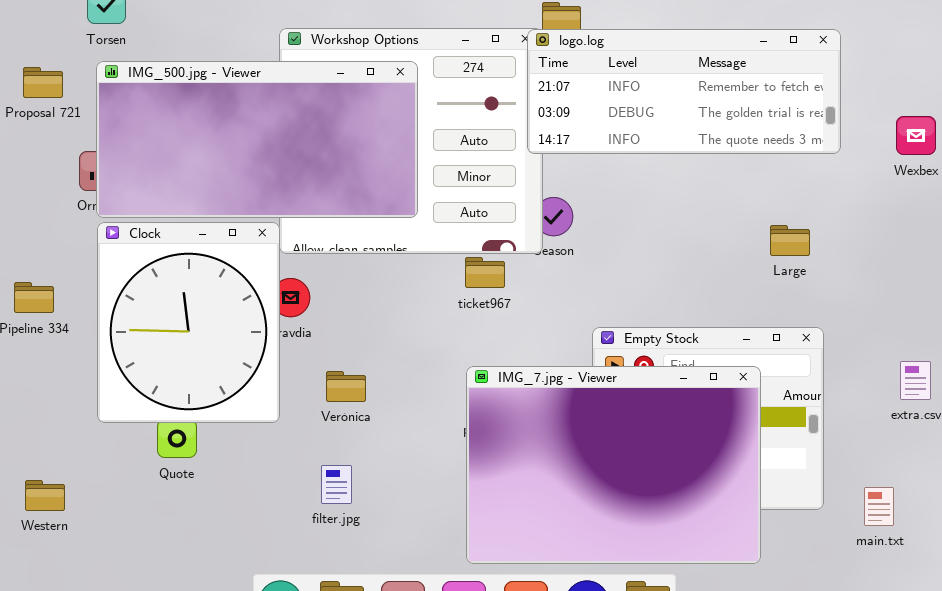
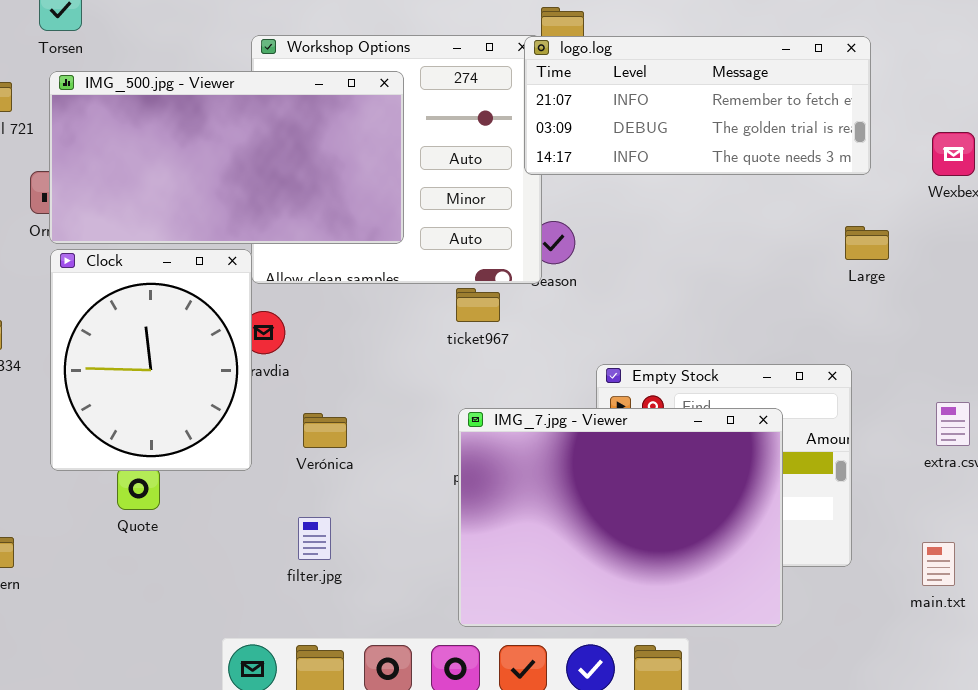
Large: [770,225,810,256] -> [845,226,889,260], moved
main.txt: [864,487,894,526] -> [922,542,955,586], moved

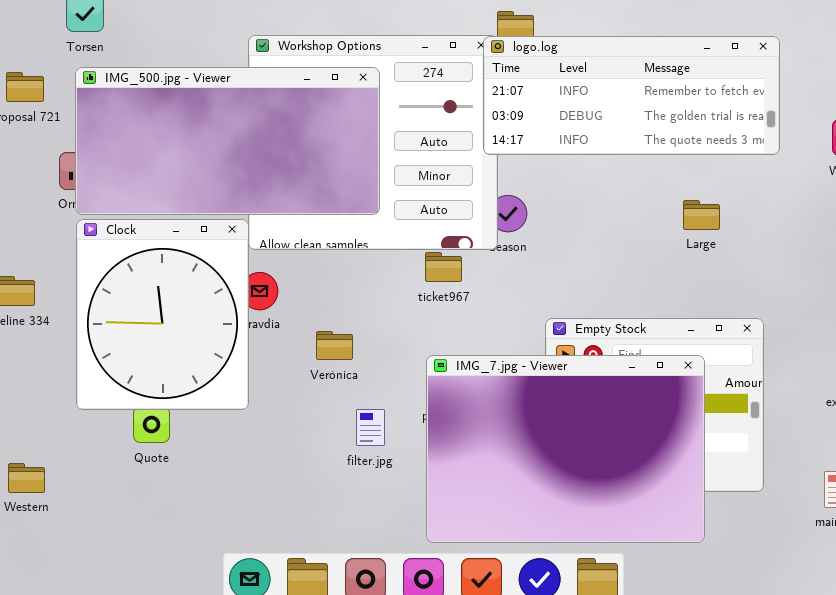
Large: [845,226,889,260] -> [683,200,720,230], moved
Verónica: [303,413,347,448] -> [316,331,353,360], moved
filter.jpg: [298,517,331,560] -> [356,409,385,446], moved

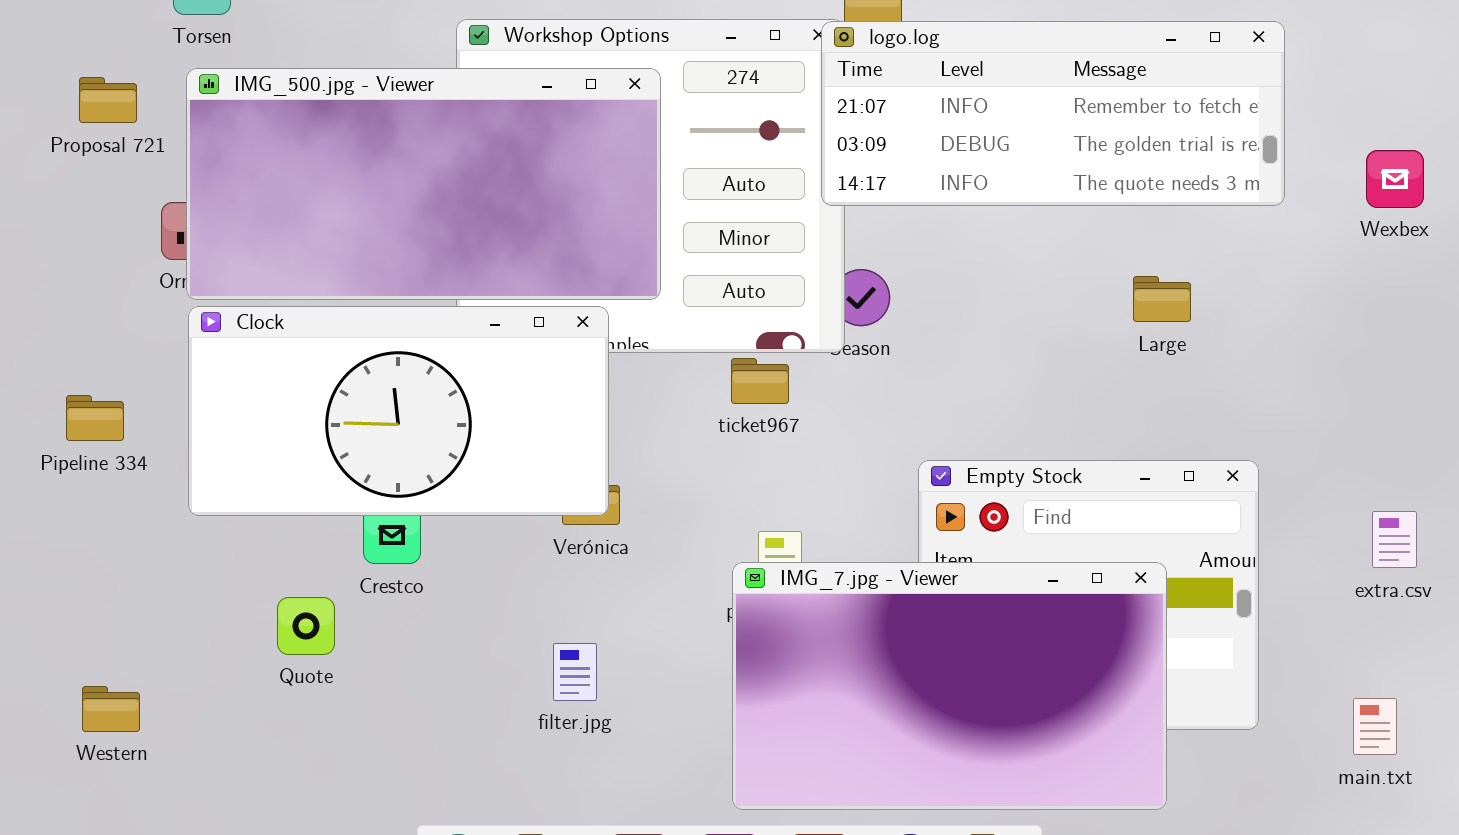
Clock: [76,219,249,410] -> [188,306,609,516], resized
IMG_7.jpg - Viewer: [426,355,705,543] -> [732,562,1167,810], resized
filter.jpg: [356,409,385,446] -> [553,643,597,701], moved

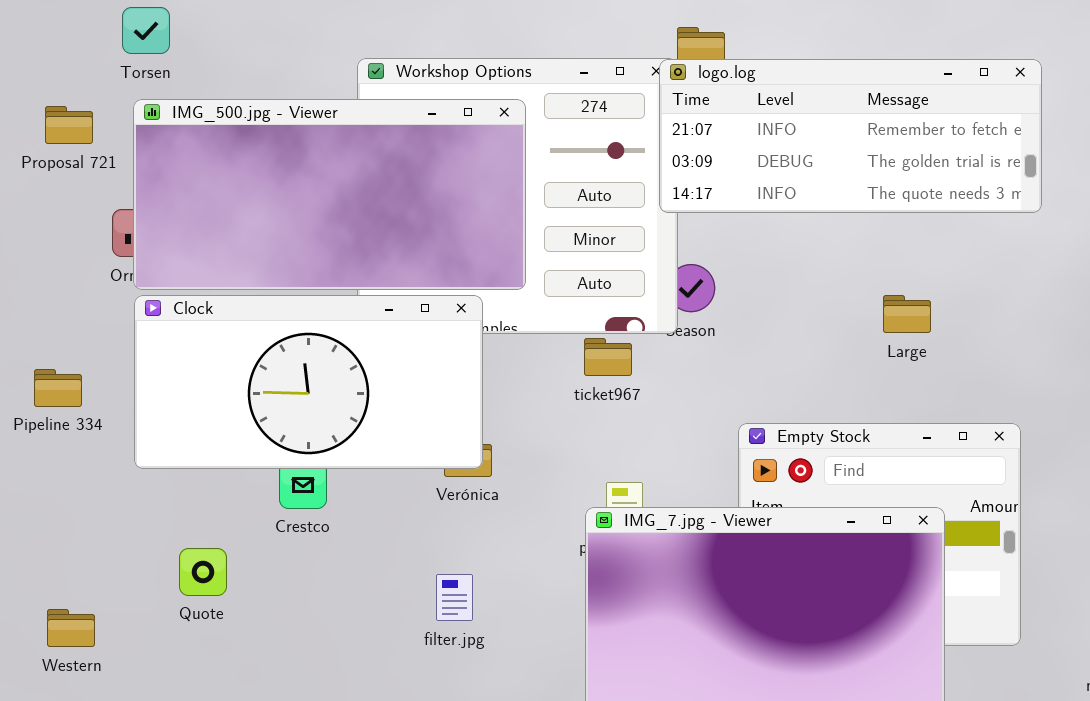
Large: [1133,276,1191,322] -> [883,295,931,333], moved
Quote: [277,597,335,655] -> [179,548,227,596], moved

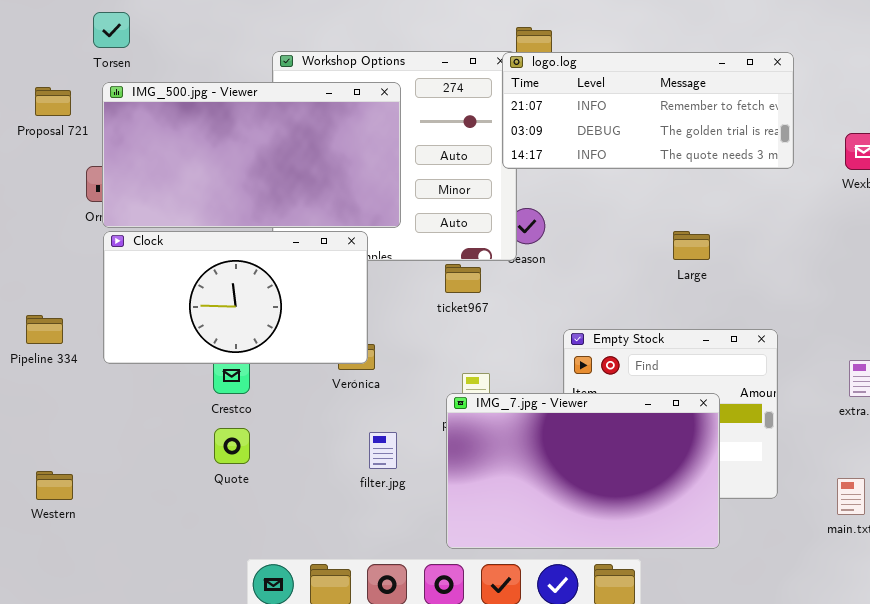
Pipeline 334: [34,369,82,407] -> [26,315,63,344], moved
Quote: [179,548,227,596] -> [214,428,250,464], moved
filter.jpg: [436,574,473,621] -> [369,432,397,469], moved

